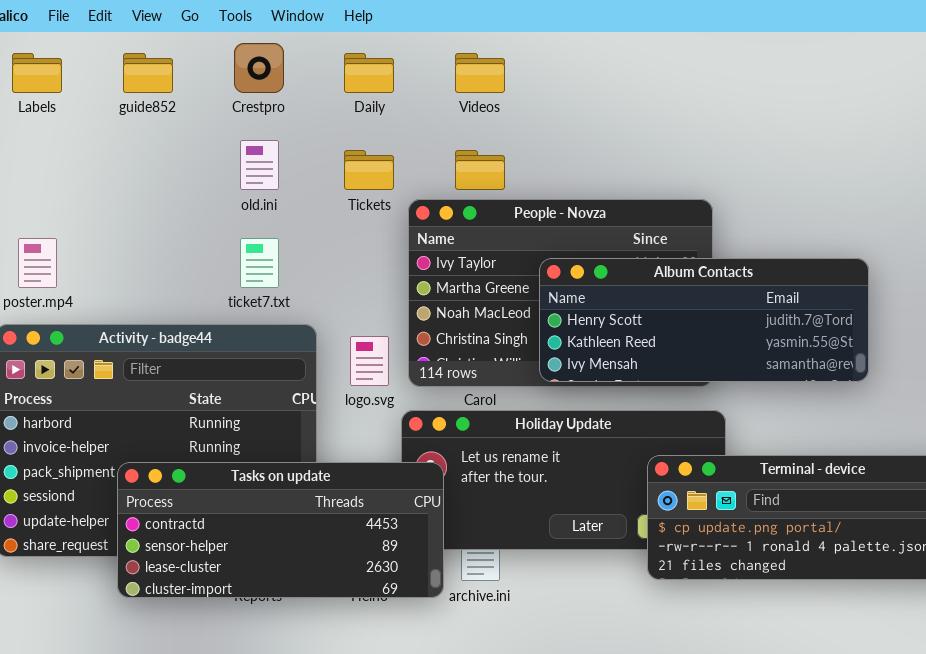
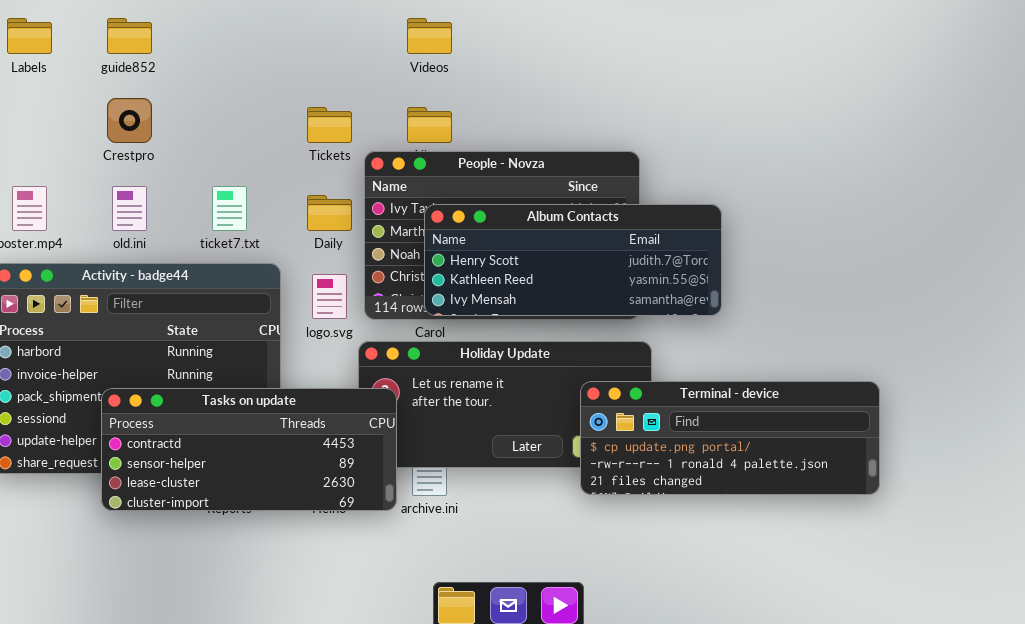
Crestpro: [234,43,284,93] -> [107,98,152,143], moved
Daily: [344,53,394,93] -> [307,195,352,231], moved
old.ini: [240,140,279,190] -> [112,186,147,231], moved
Album Contacts: [539,258,869,382] -> [424,204,722,316], moved

